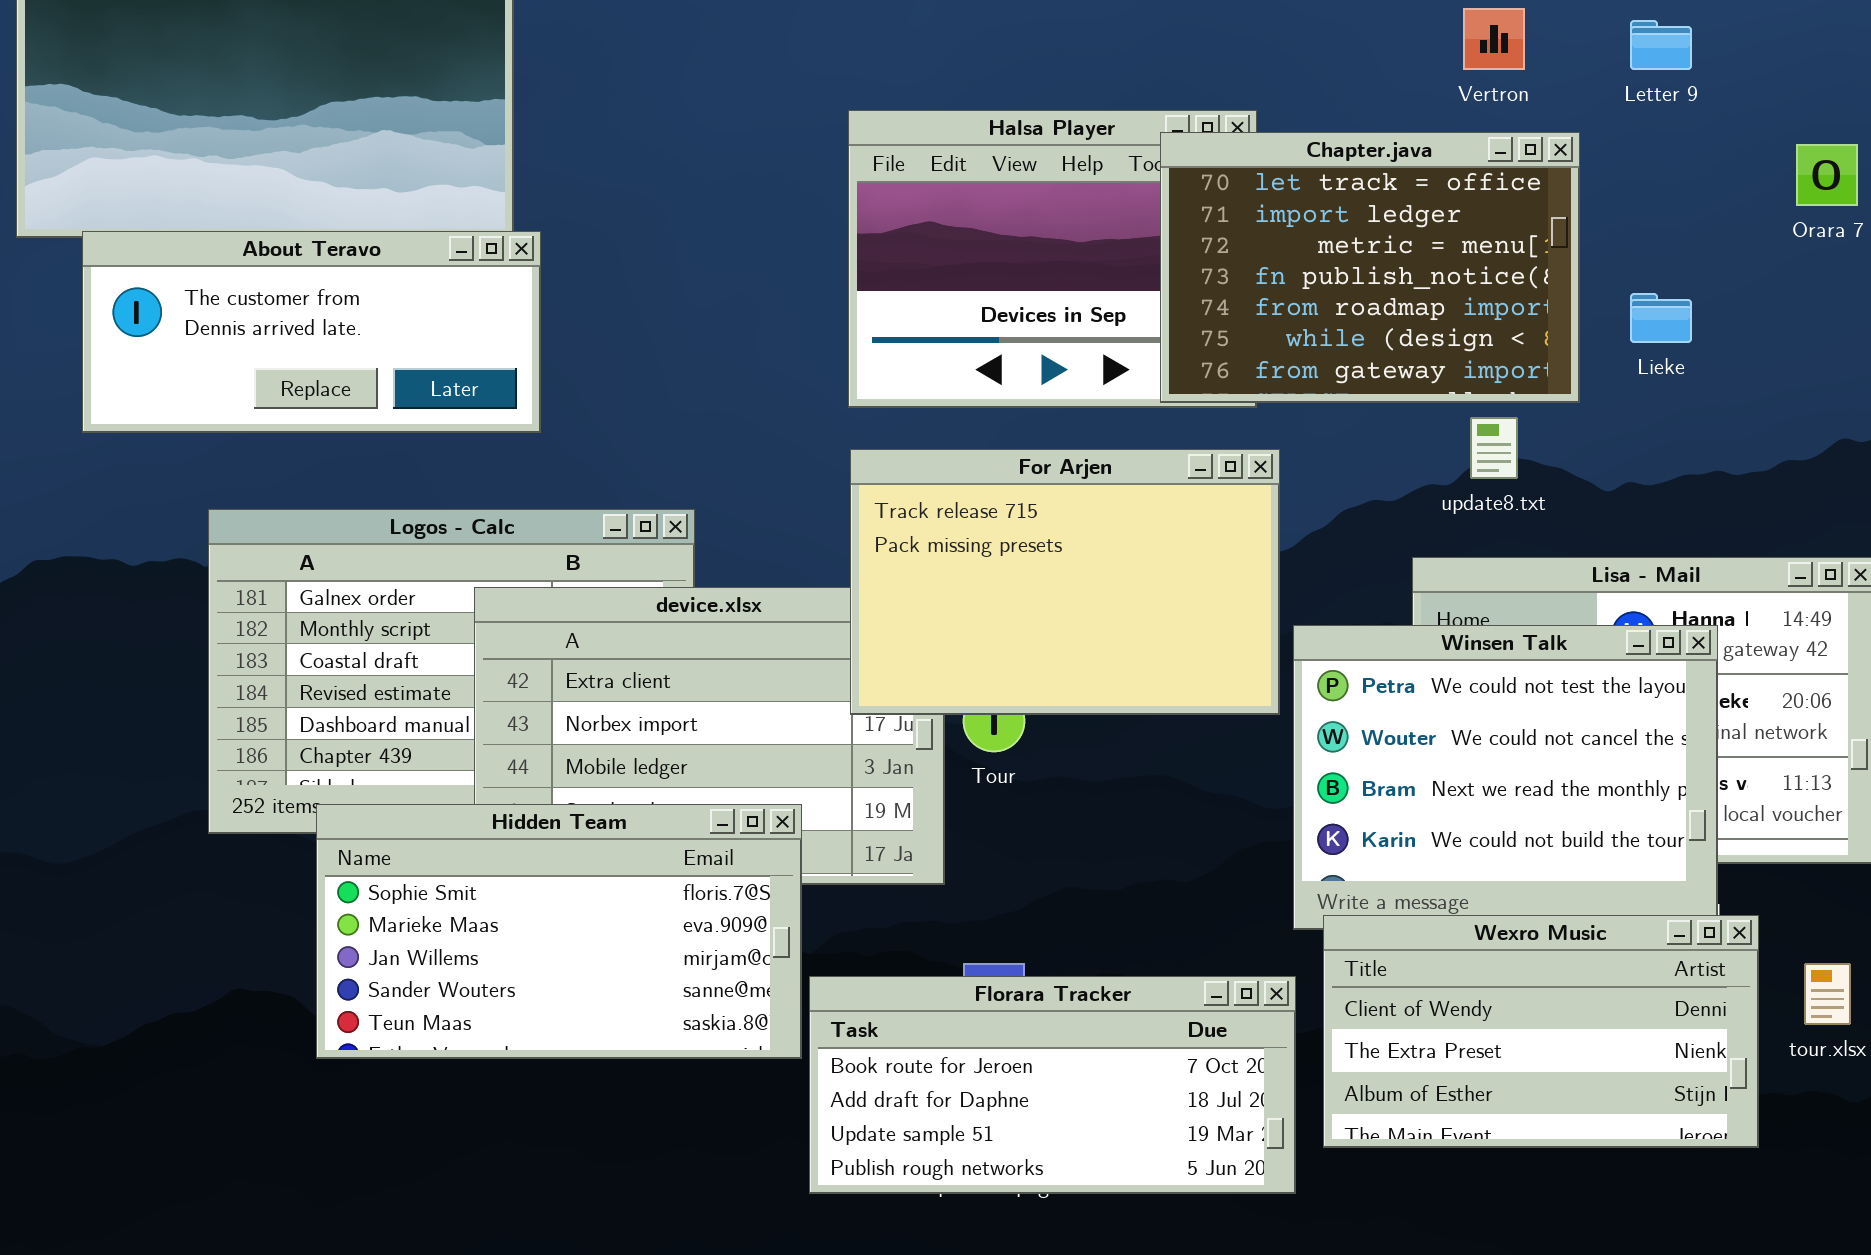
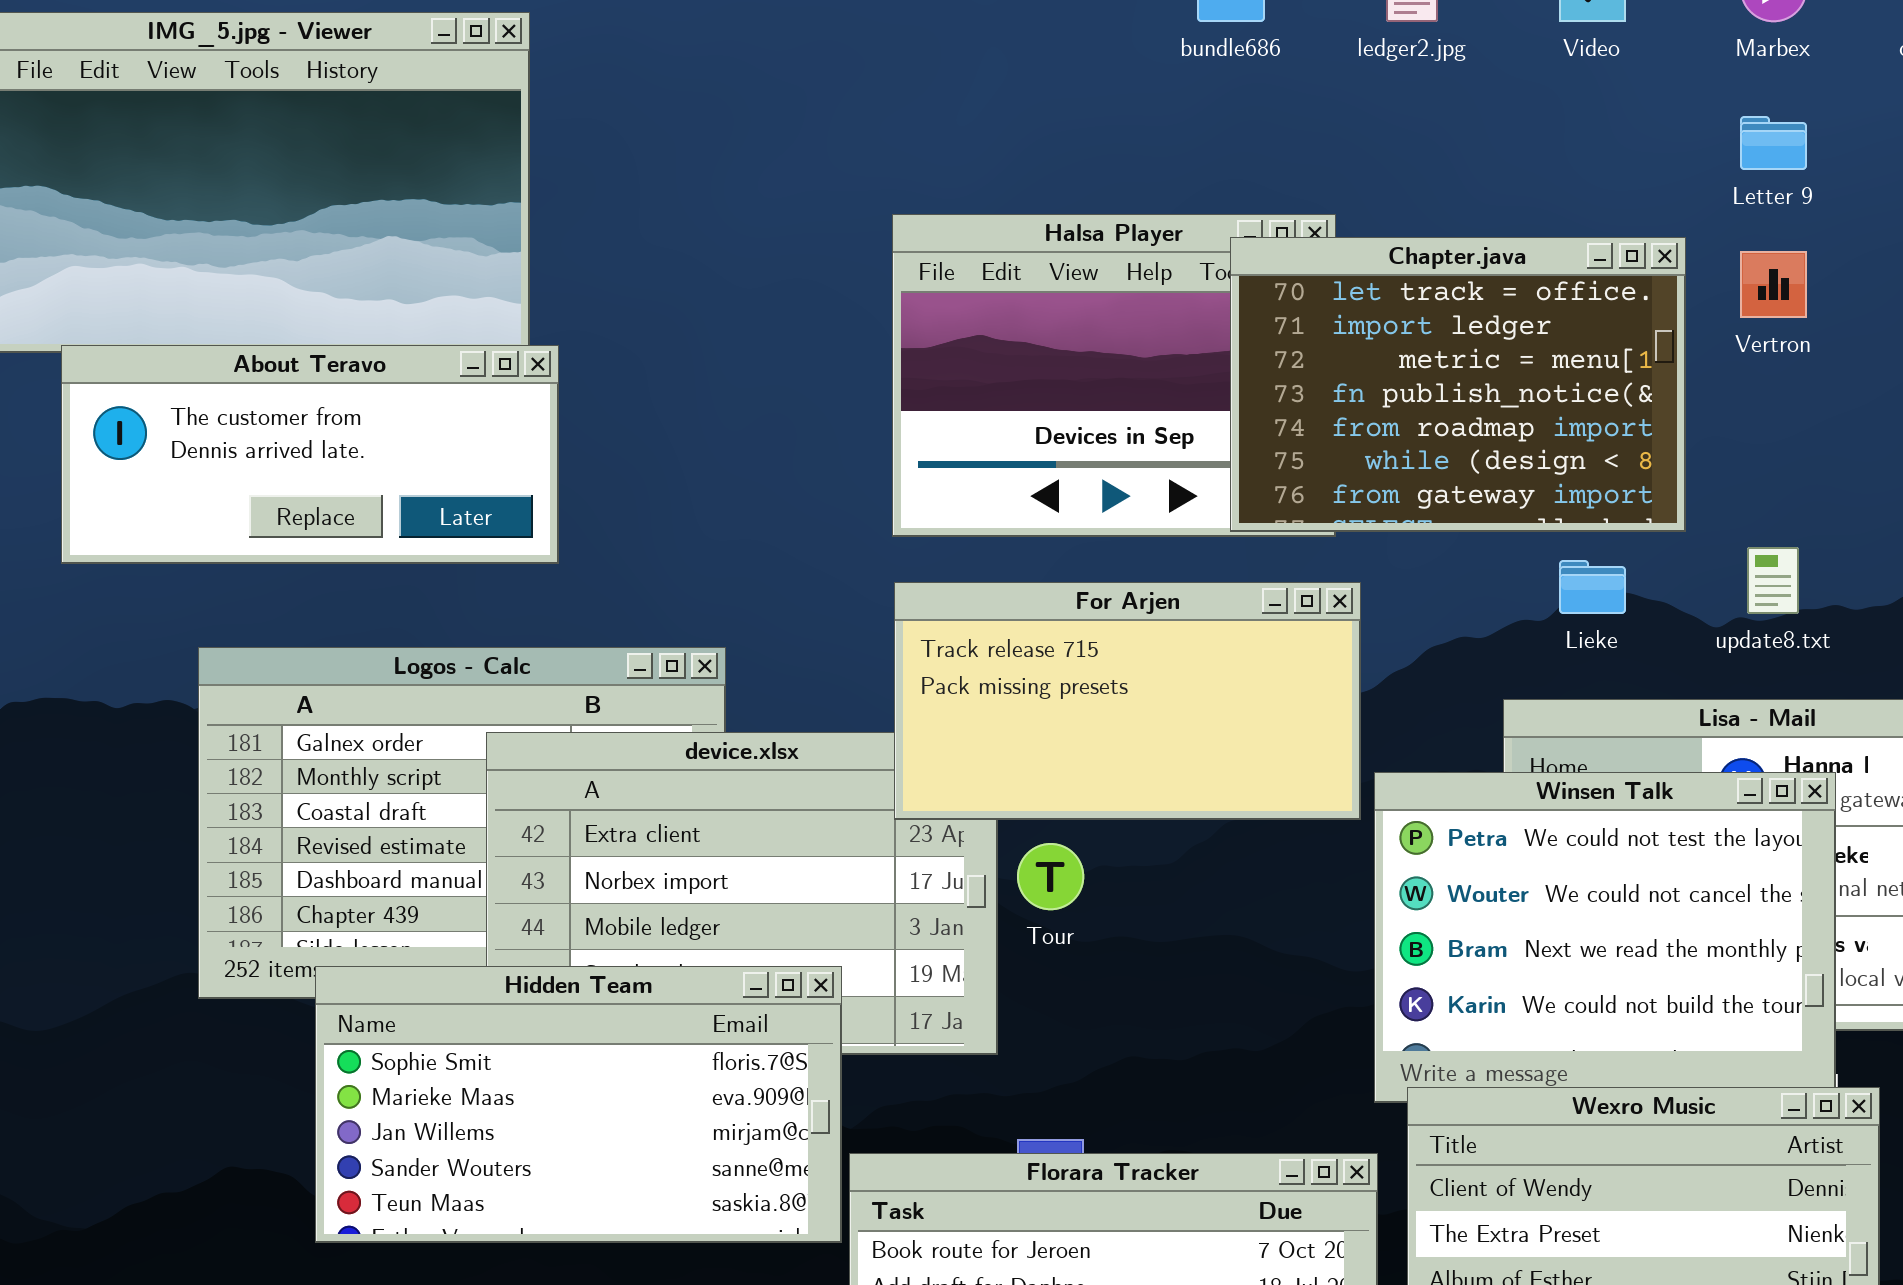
Vertron: [1463,8,1525,70] -> [1740,251,1807,318], moved
Lieke: [1630,293,1692,343] -> [1559,560,1626,614], moved
update8.txt: [1470,417,1518,479] -> [1747,547,1799,614], moved
For Arjen: [850,449,1280,715] -> [894,582,1361,820], resized

